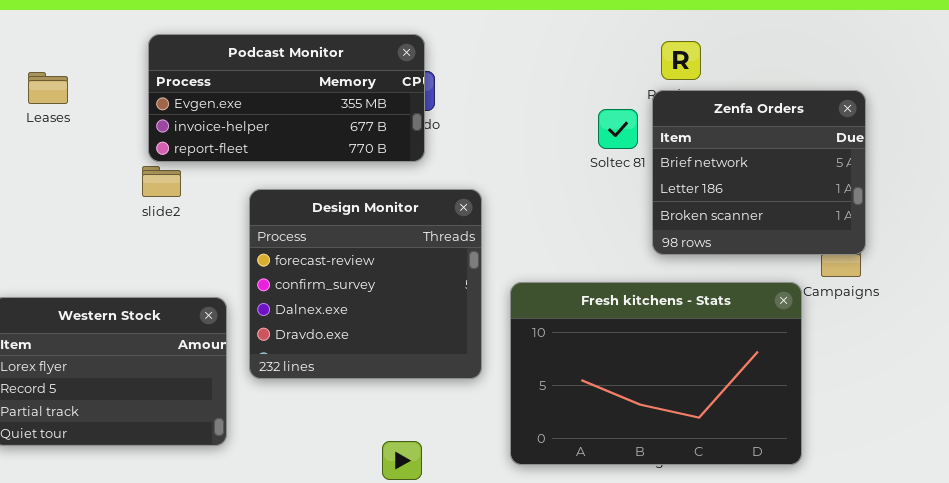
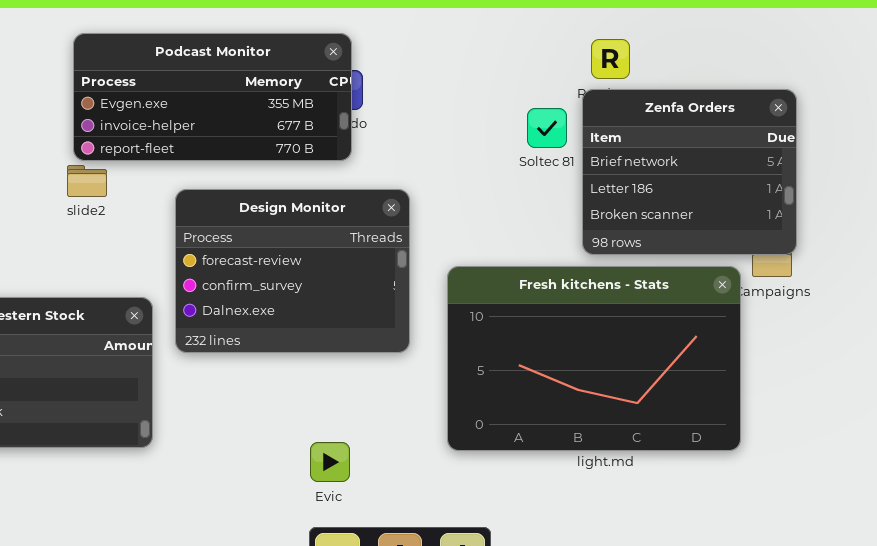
Design Monitor: [249,189,482,379] -> [175,189,410,353], resized
Fresh kitchens - Stats: [510,282,802,465] -> [447,266,741,451], moved

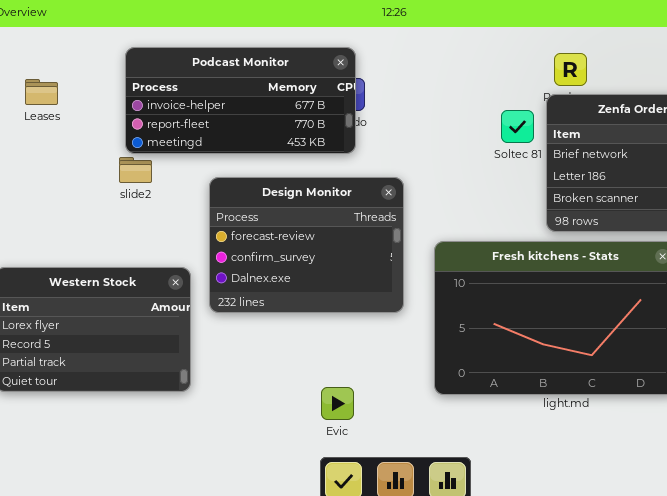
Podcast Monitor: [73,33,352,161] -> [125,47,356,154], scrolled down 1 row

